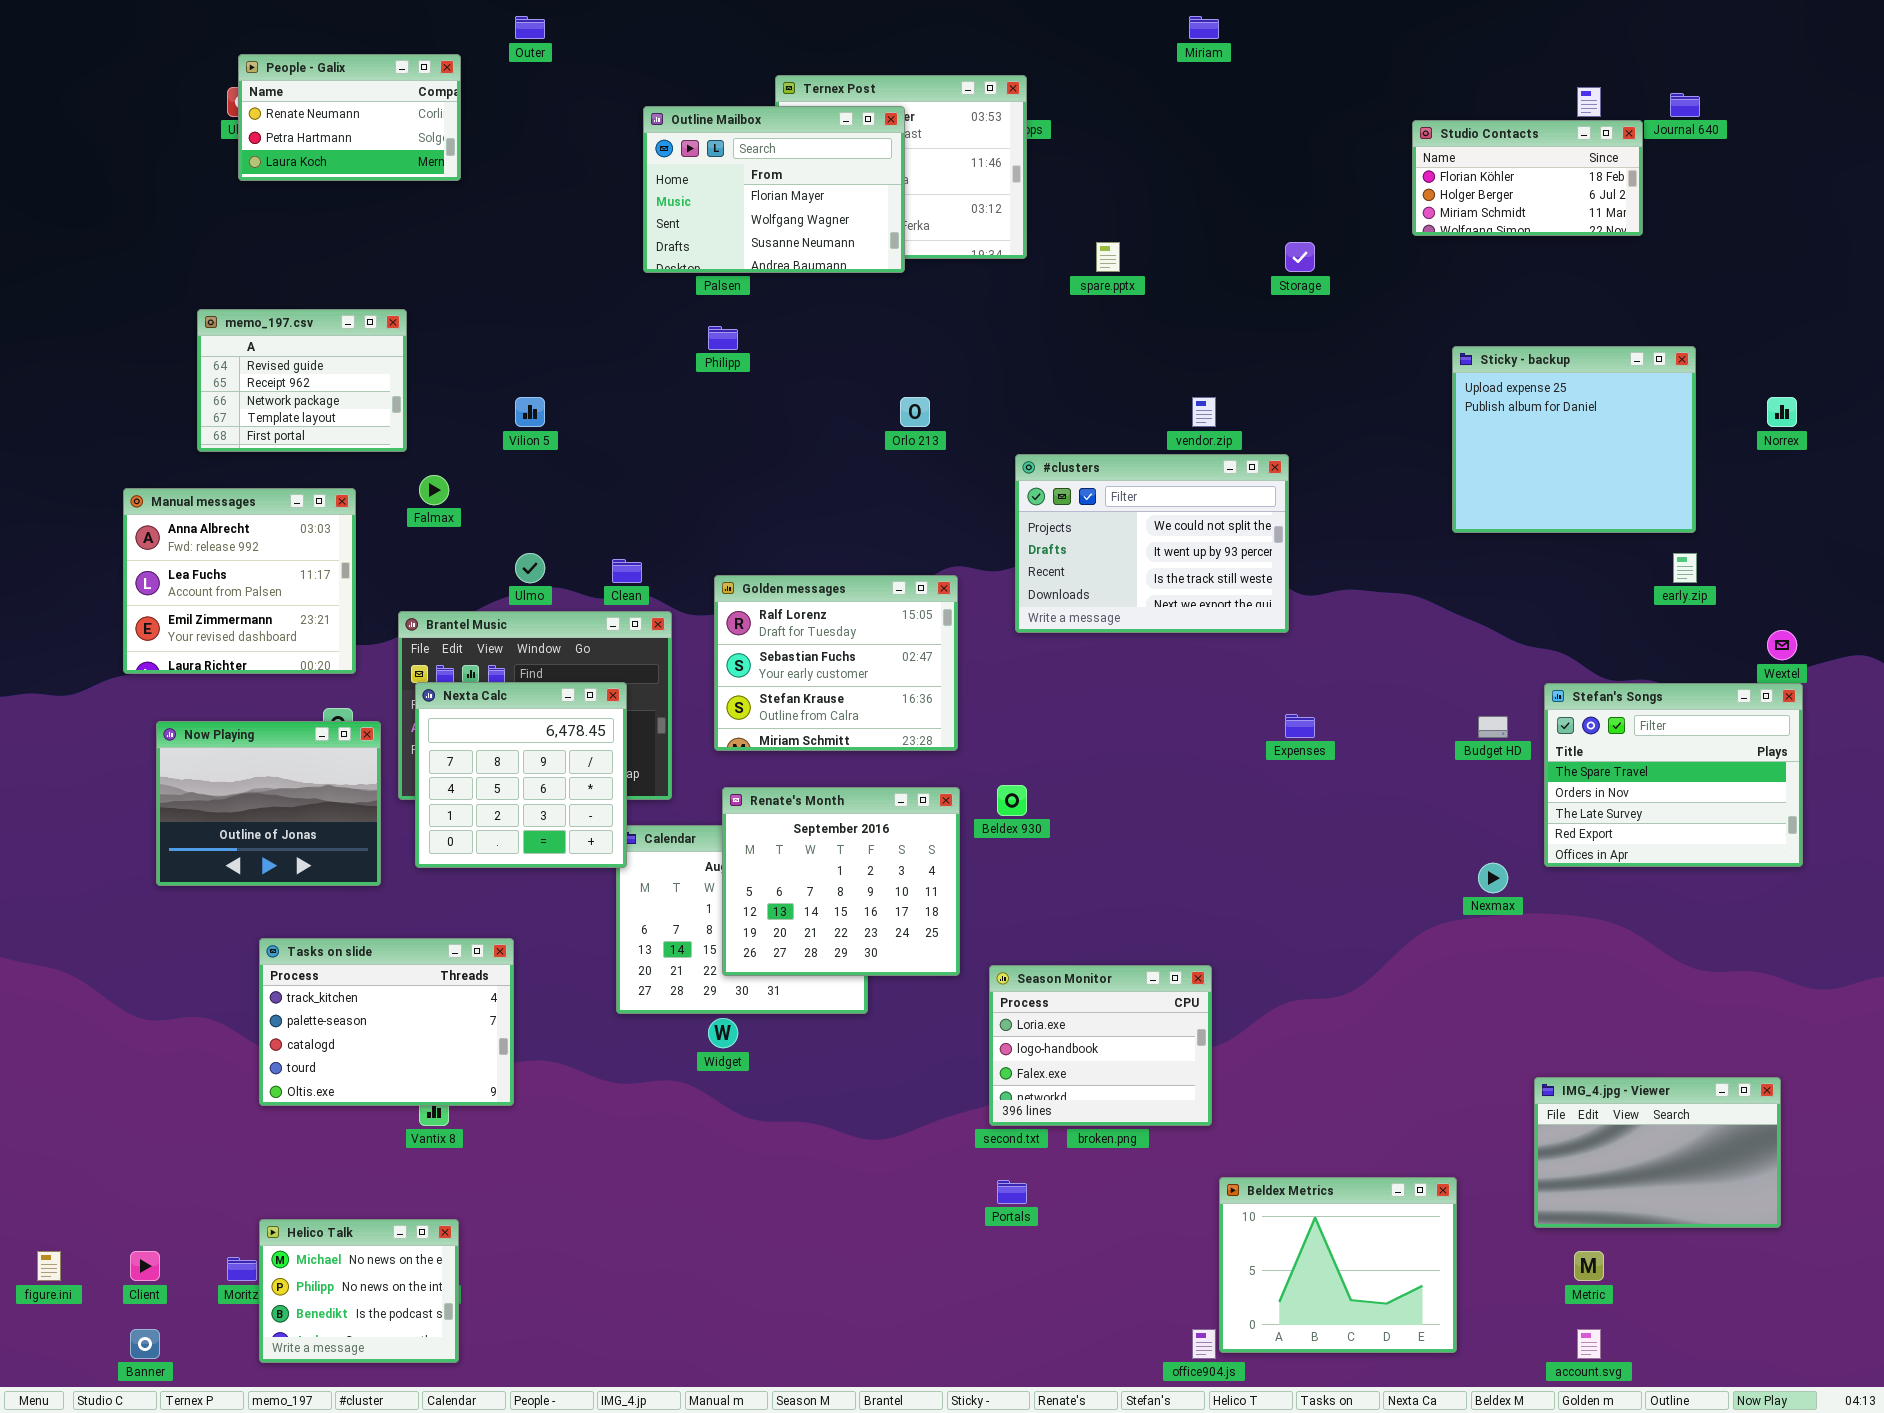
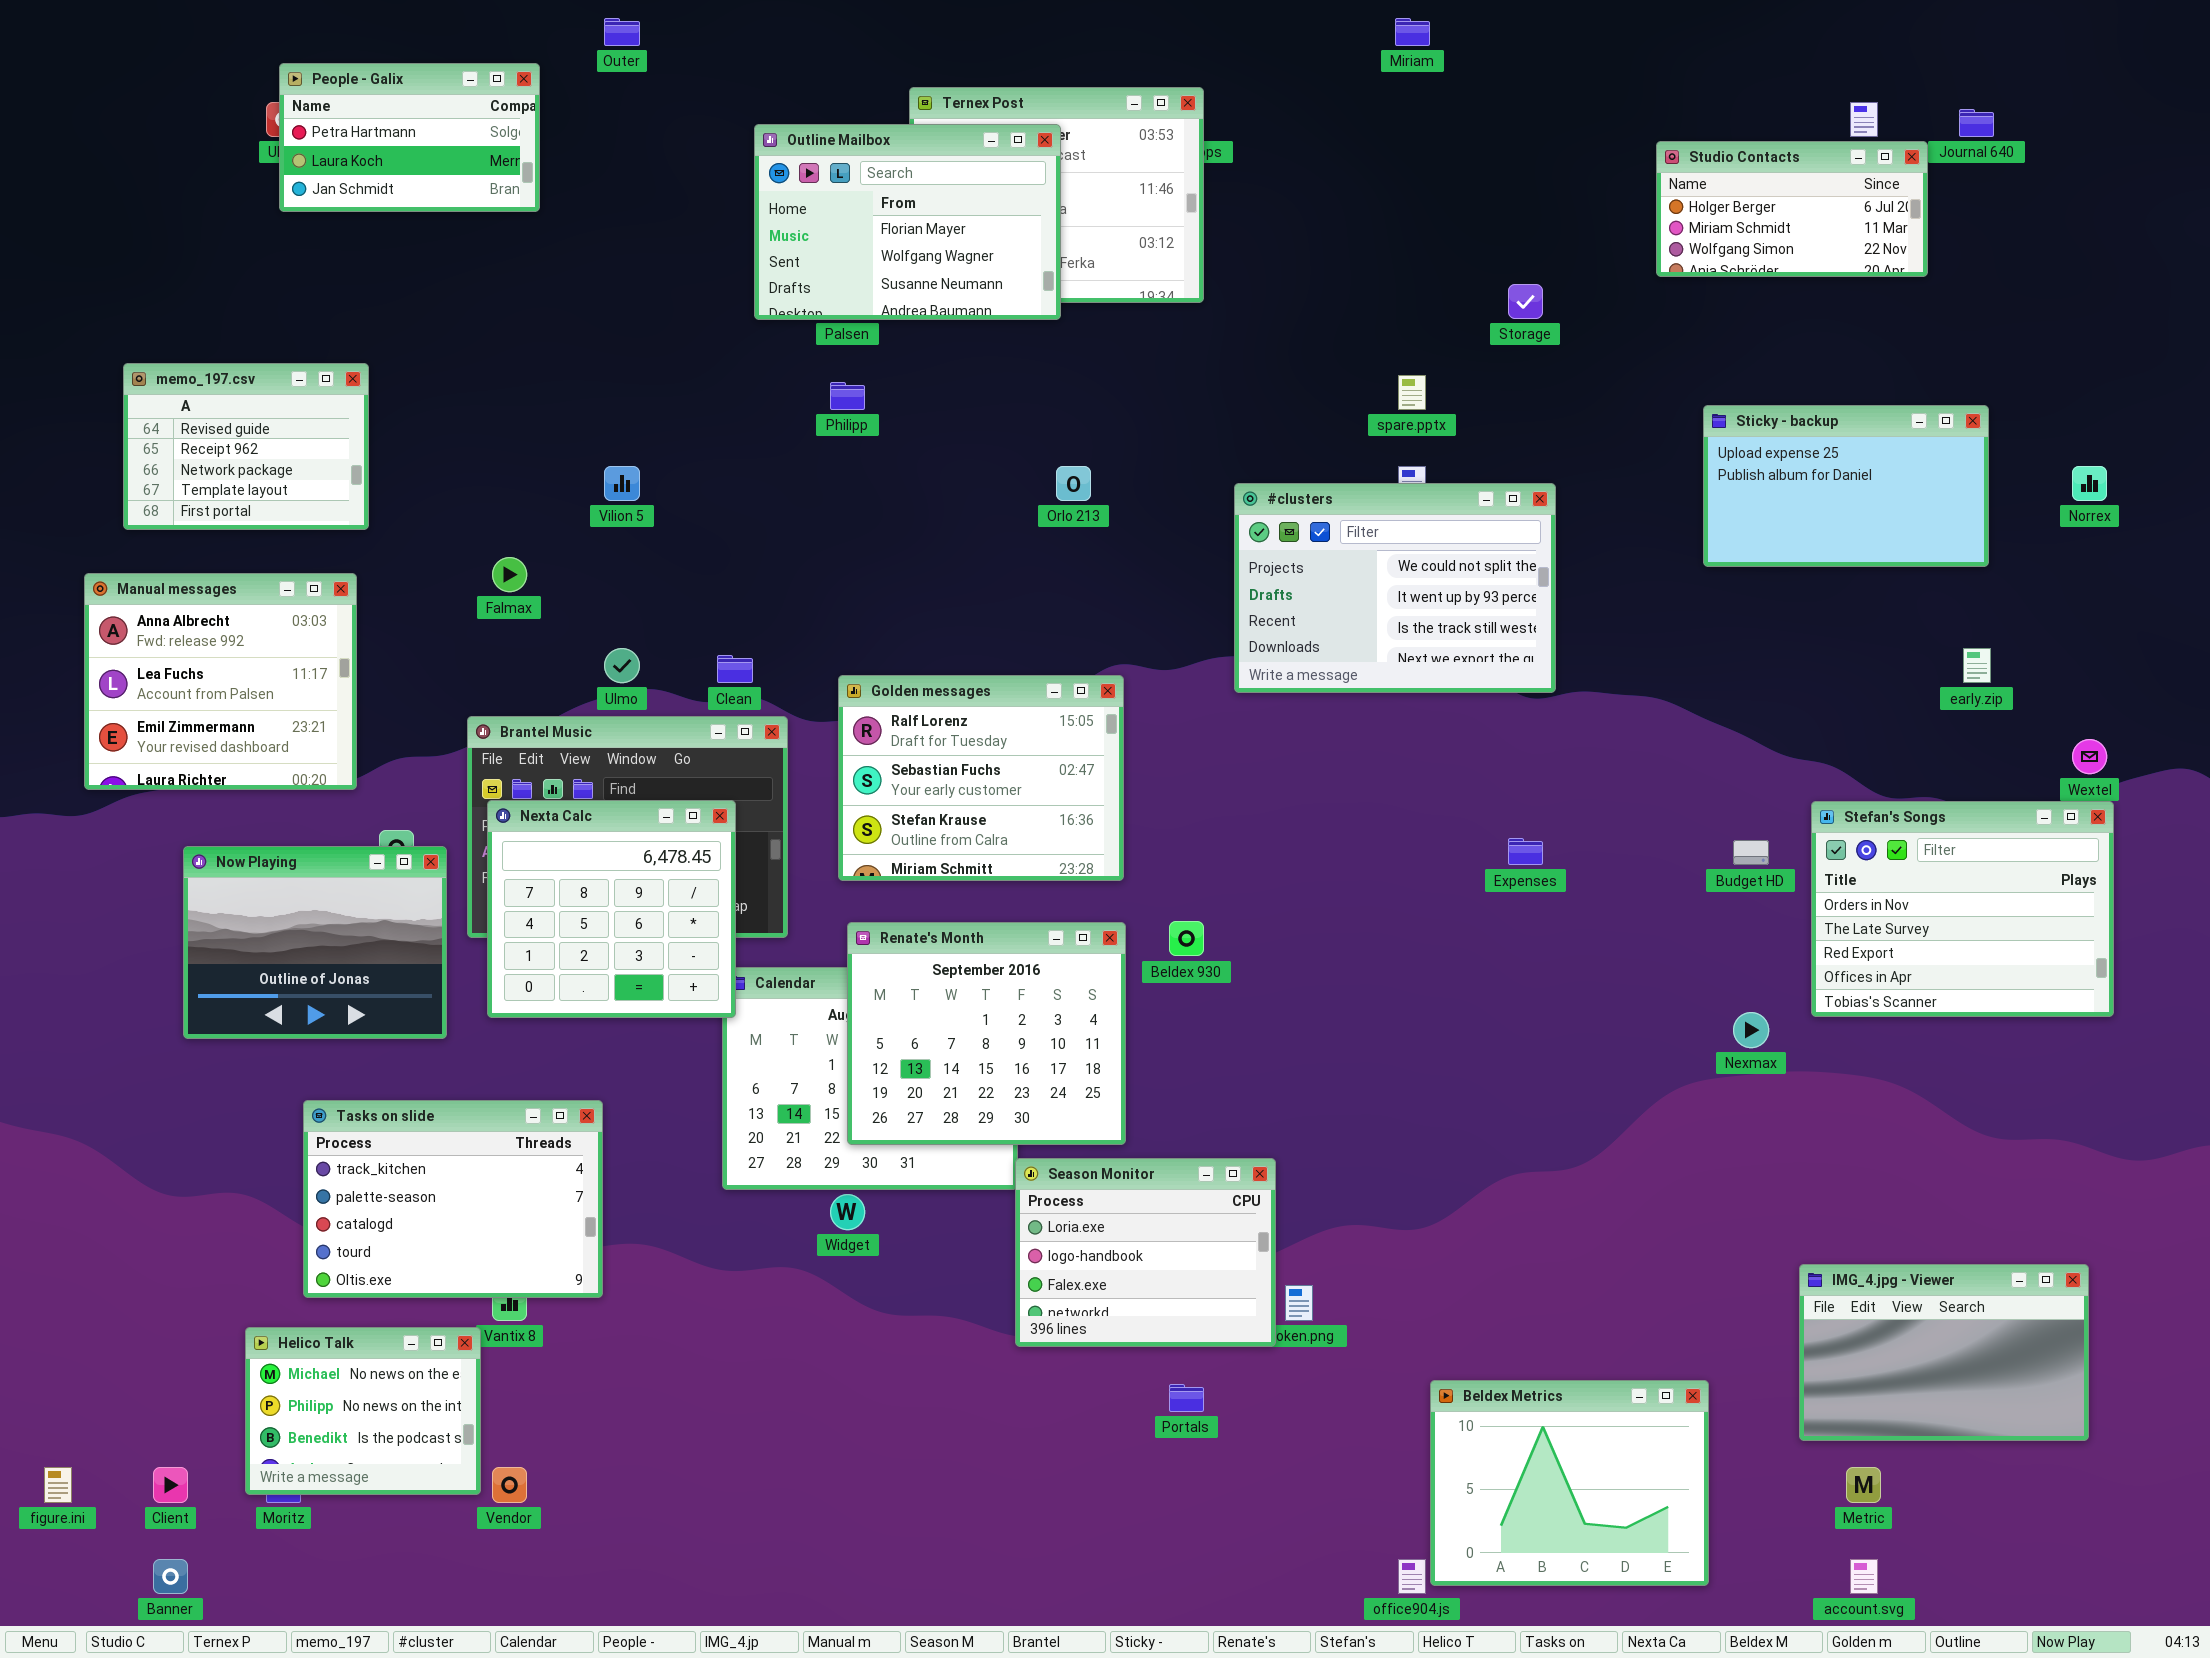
People - Galix: [238,54,461,181] -> [279,63,540,212], scrolled down 1 row
Studio Contacts: [1412,120,1643,236] -> [1656,141,1928,277], scrolled down 1 row
spare.pptx: [1096,242,1120,272] -> [1398,375,1426,410], moved
memo_197.csv: [197,309,407,452] -> [123,363,369,530], moved
Sticky - backup: [1452,346,1696,533] -> [1703,405,1989,567], resized
#clusters: [1015,454,1289,633] -> [1234,483,1556,693], moved
Manual messages: [123,488,356,674] -> [84,573,357,790], moved
Stefan's Songs: [1544,683,1803,867] -> [1811,801,2114,1017], scrolled down 1 row
Season Monitor: [989,965,1212,1126] -> [1015,1158,1276,1347], moved
Helico Talk: [259,1219,459,1363] -> [245,1327,481,1495], moved

